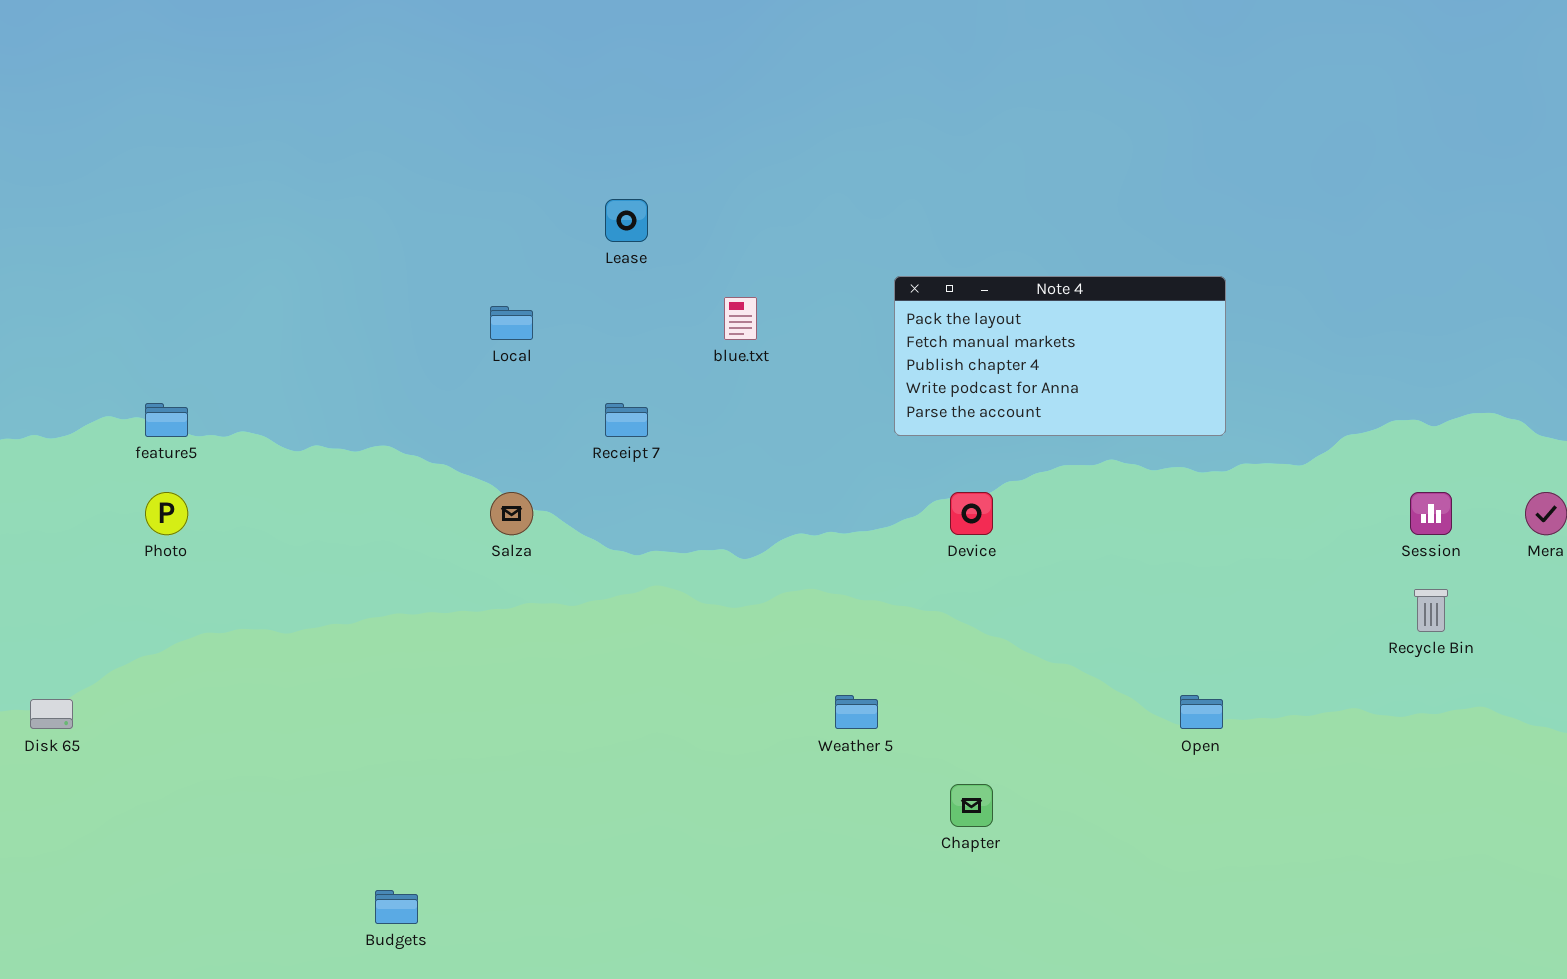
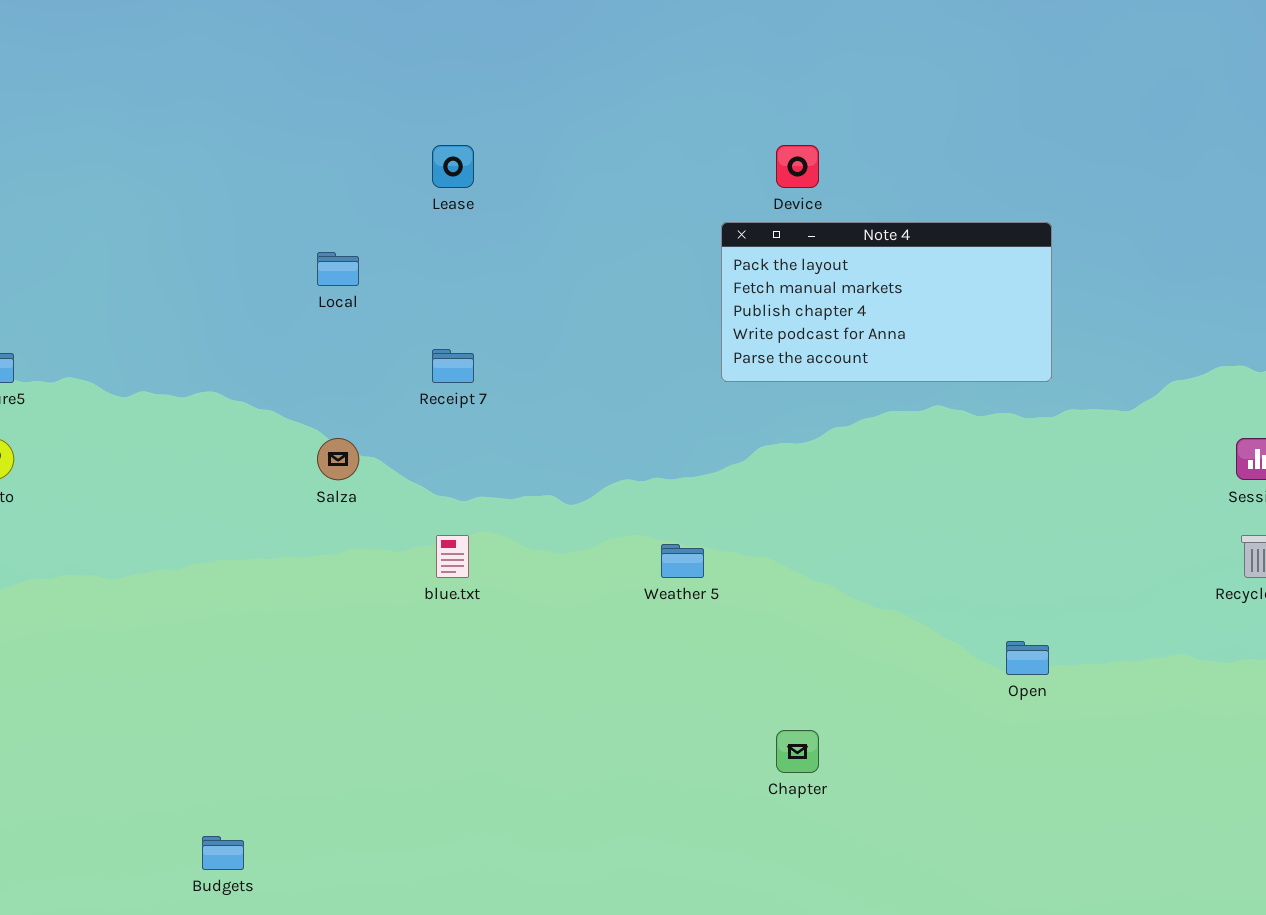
blue.txt: [724,297,757,340] -> [436,535,469,578], moved
Device: [950,492,993,535] -> [776,145,819,188], moved
Weather 5: [835,695,878,729] -> [661,544,704,578], moved

